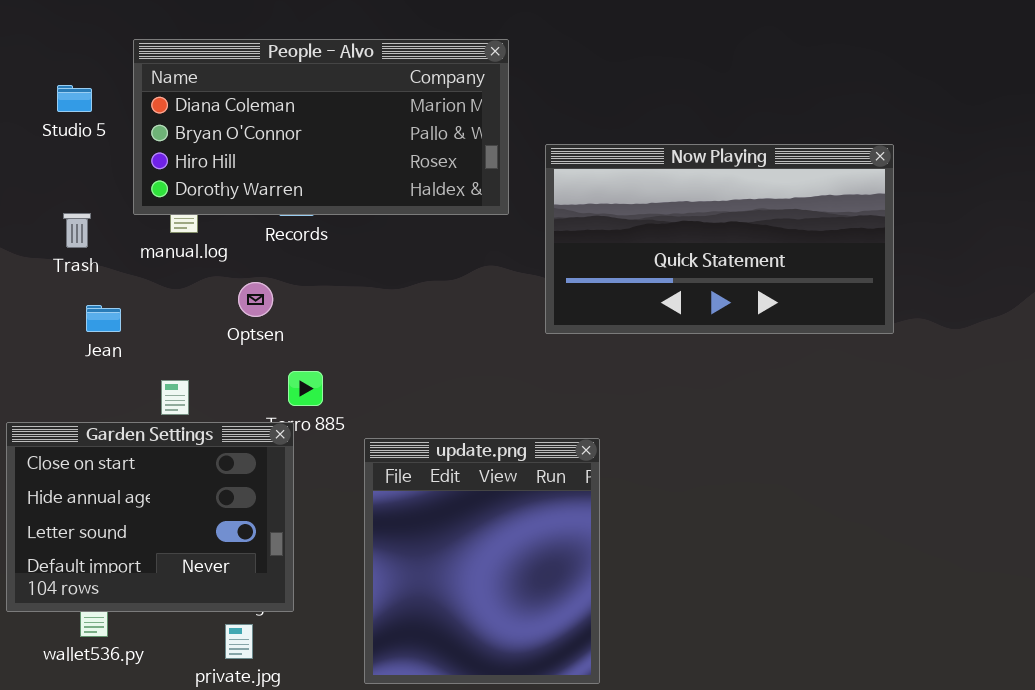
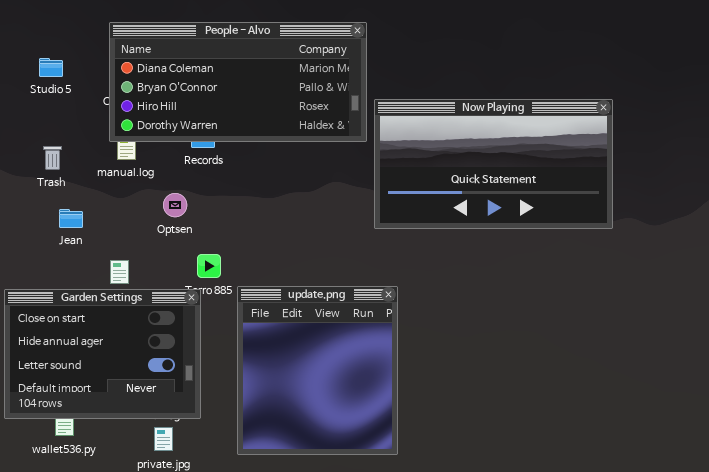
People - Alvo: [133,39,509,215] -> [109,22,367,142], moved
update.png: [364,438,600,684] -> [237,286,398,455], moved

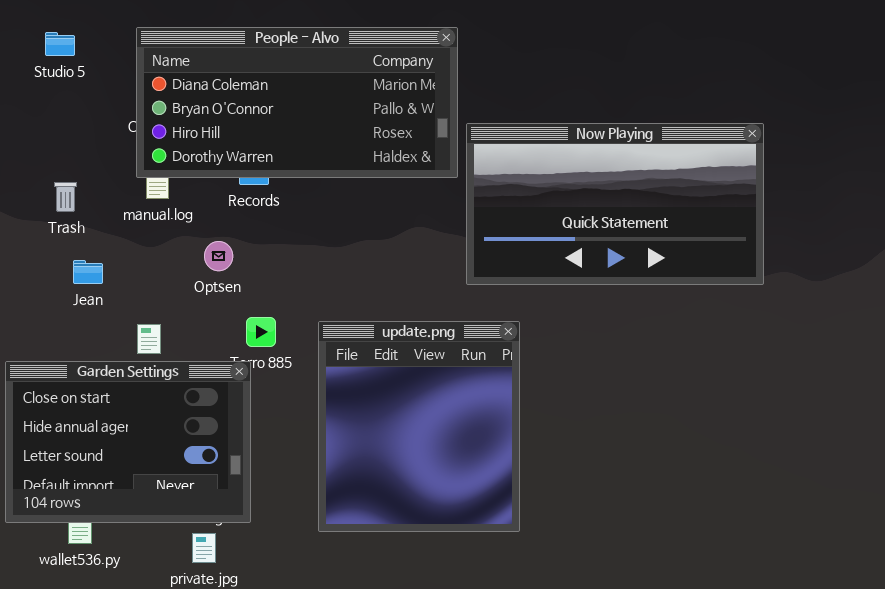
Studio 5: [39,58,63,77] -> [45,32,75,56], moved
update.png: [237,286,398,455] -> [318,321,520,532], moved

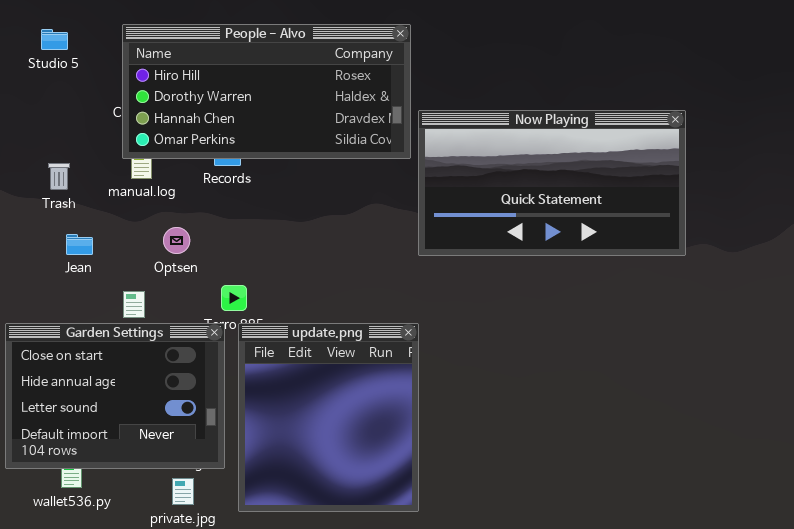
People - Alvo: [136,27,458,178] -> [122,24,411,159], scrolled down 2 rows
Optsen: [204,241,233,271] -> [163,227,190,254], moved
update.png: [318,321,520,532] -> [238,323,419,512], moved

